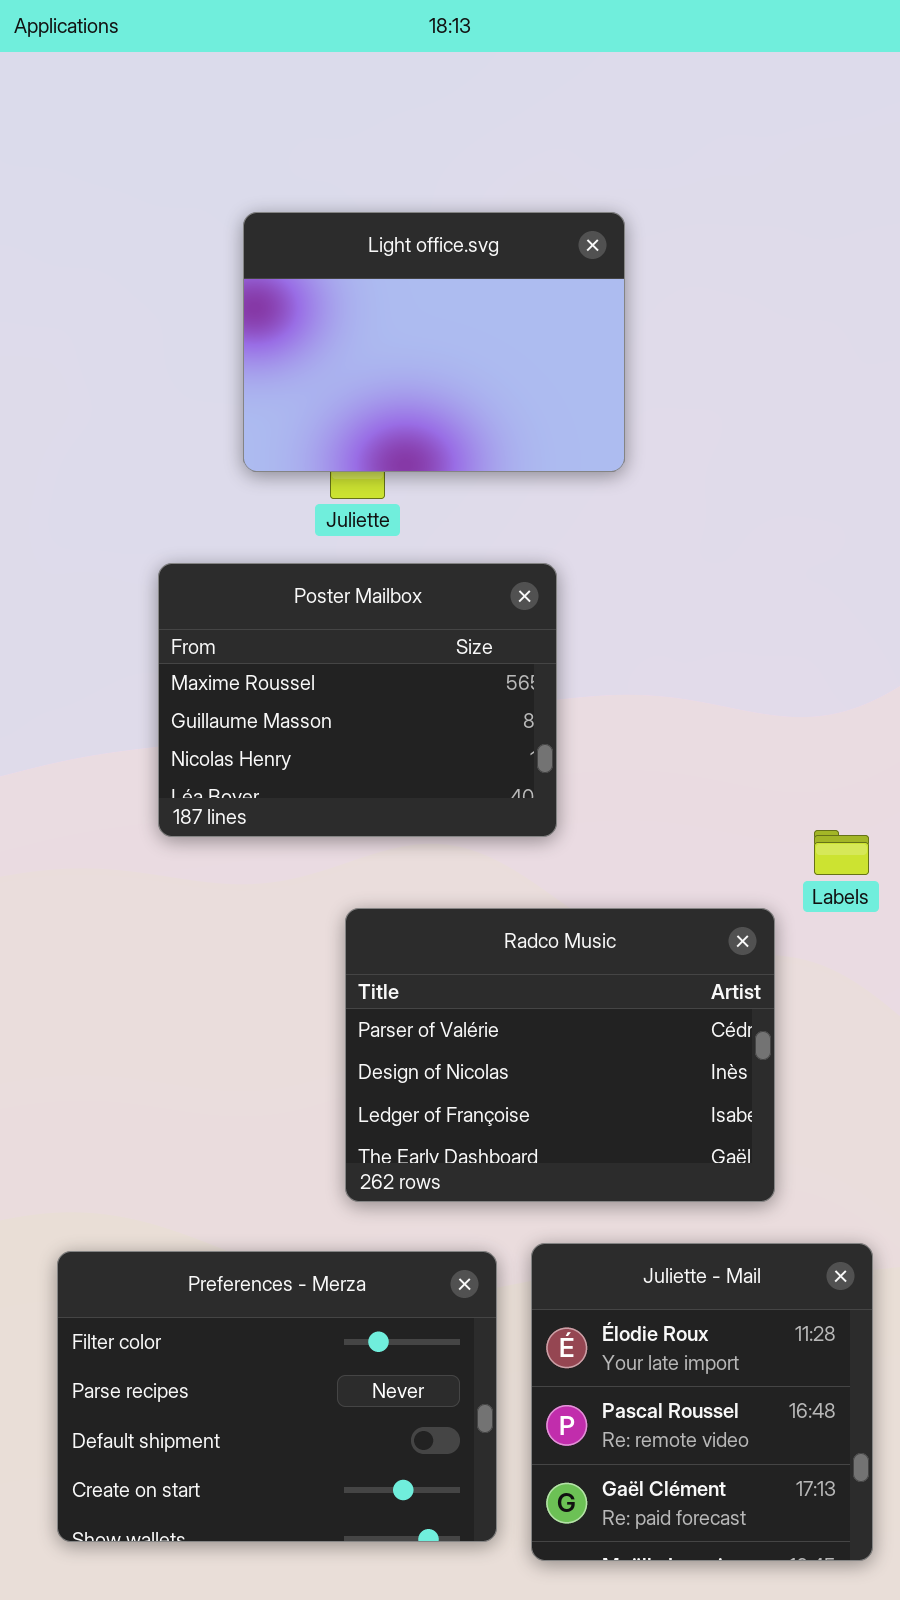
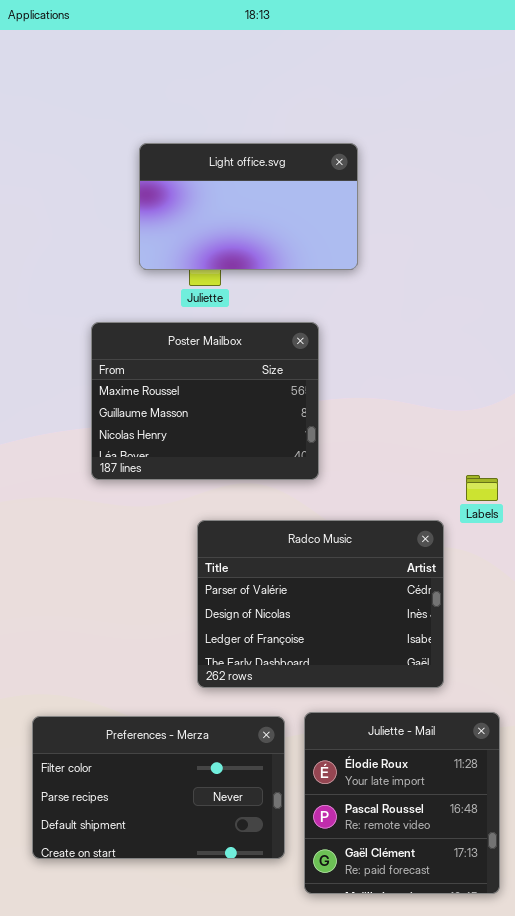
Light office.svg: [243,212,625,472] -> [139,143,358,270], resized
Preferences - Merza: [57,1251,497,1542] -> [32,716,285,859], resized

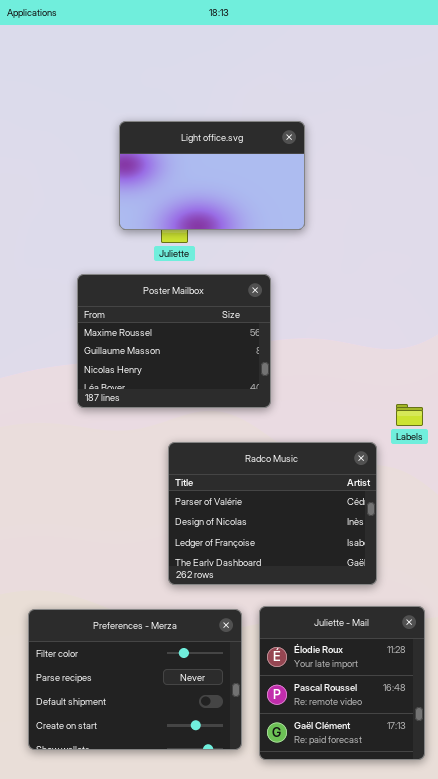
Preferences - Merza: [32,716,285,859] -> [28,609,242,750], resized

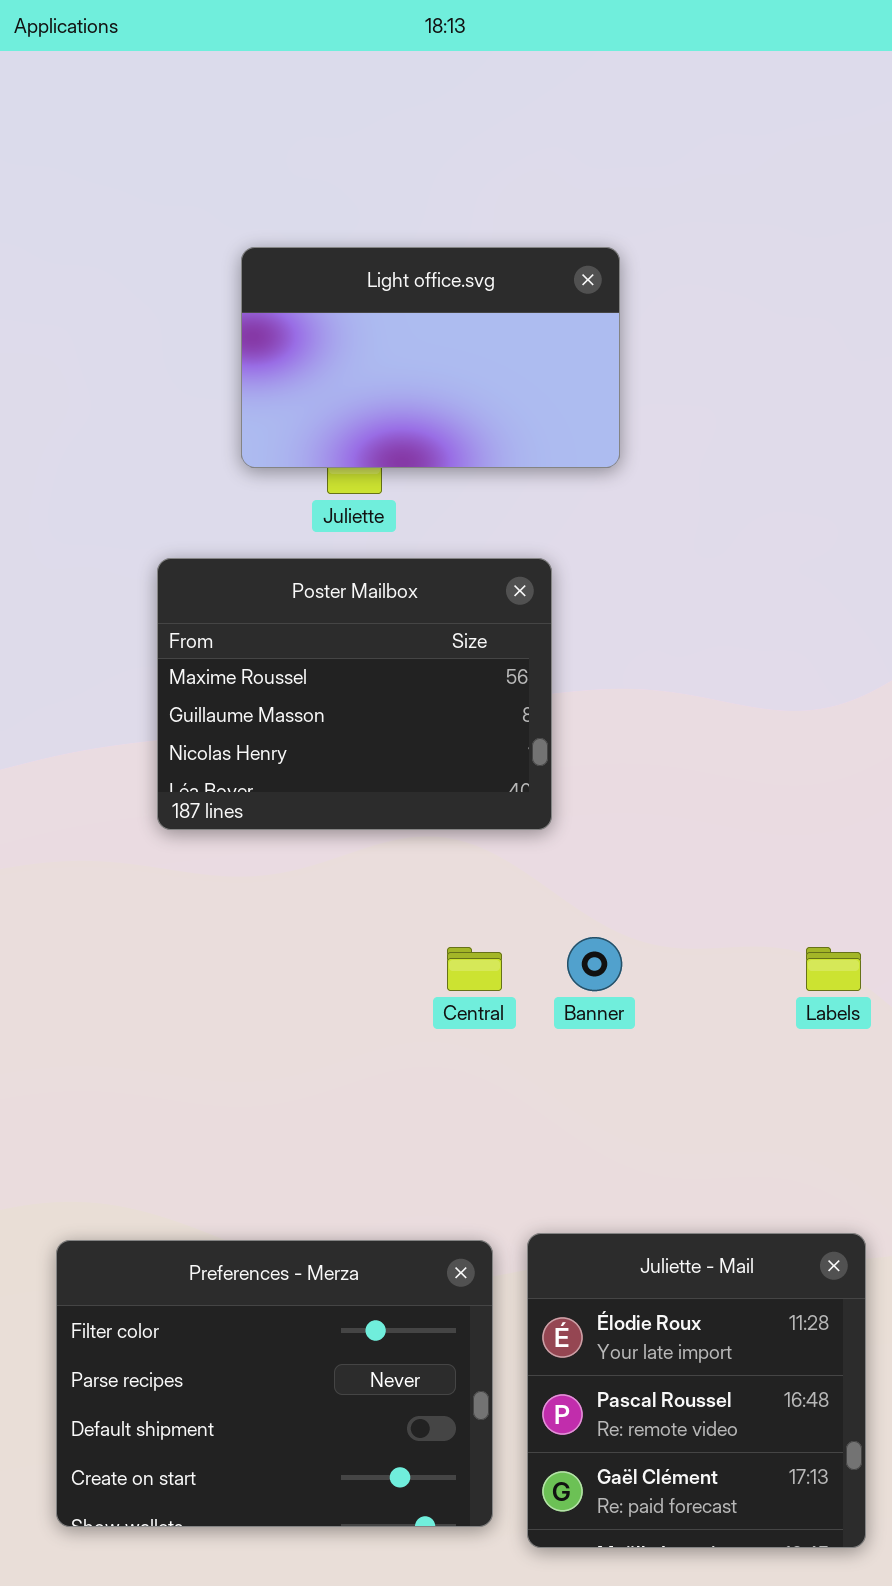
Labels: [396,404,423,426] -> [806,947,861,991], moved
Radco Music: [168,442,377,585] -> none, closed

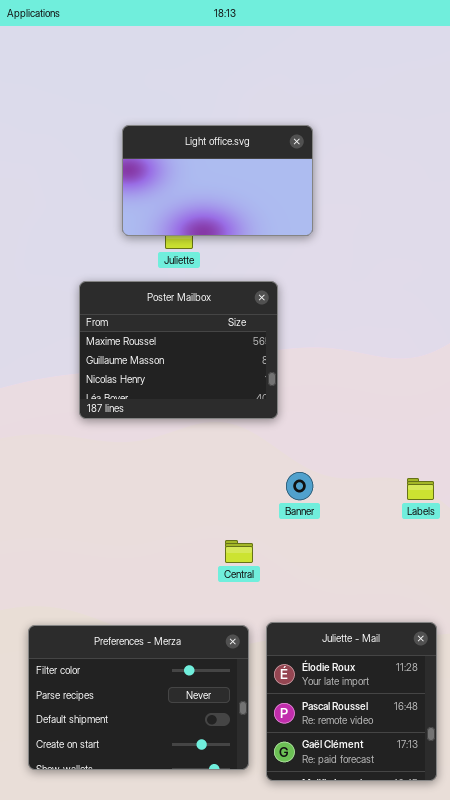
Central: [447,947,502,991] -> [225,540,253,563], moved

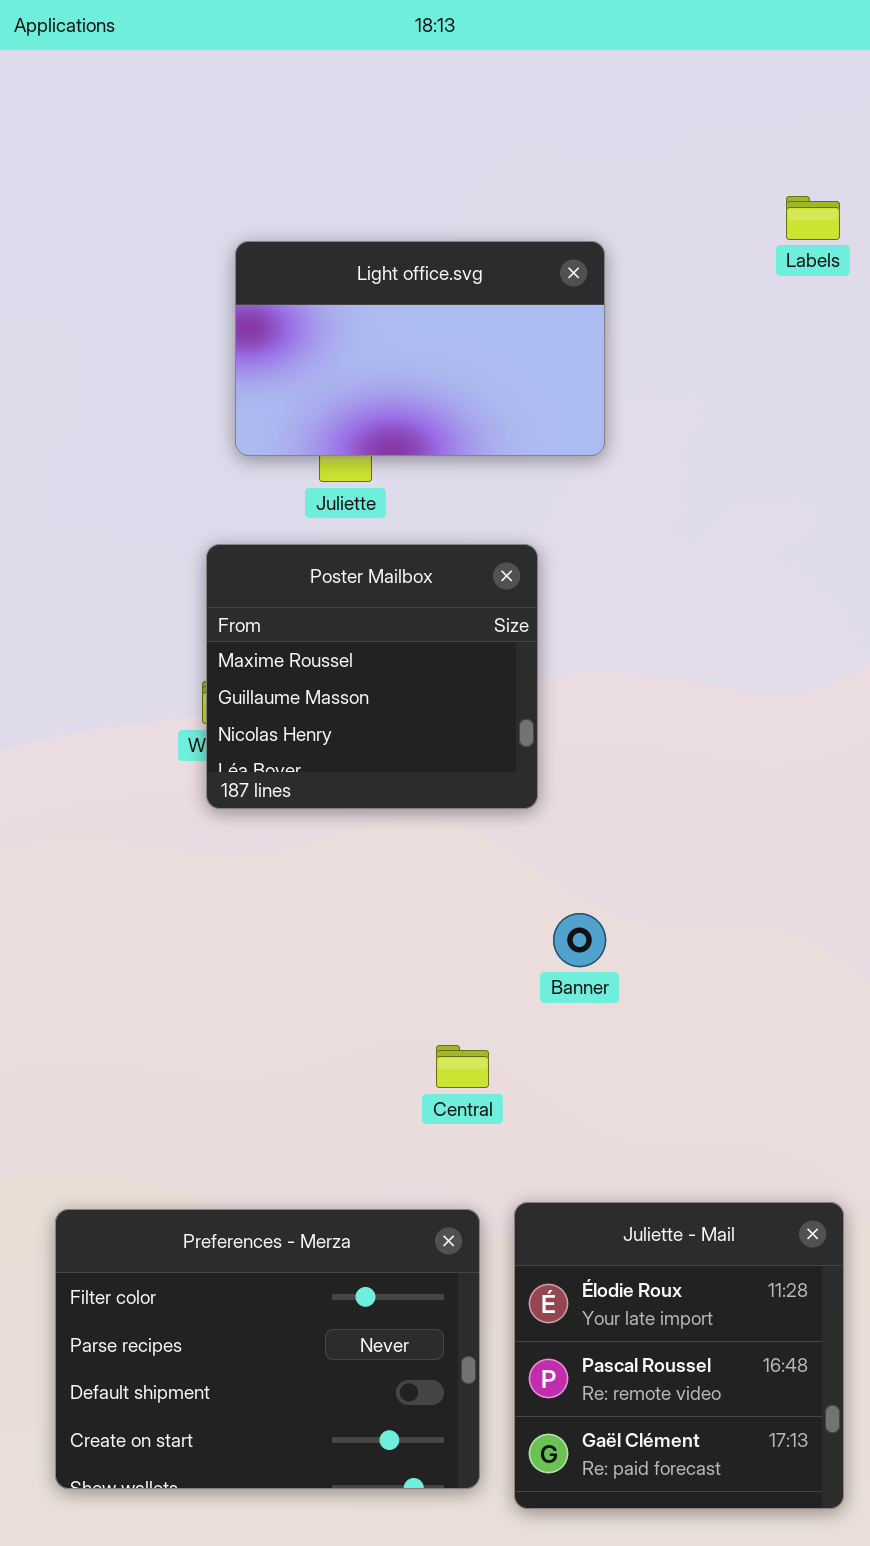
Poster Mailbox: [79,281,278,419] -> [206,544,538,809], resized
Labels: [407,478,434,500] -> [786,196,840,240], moved

